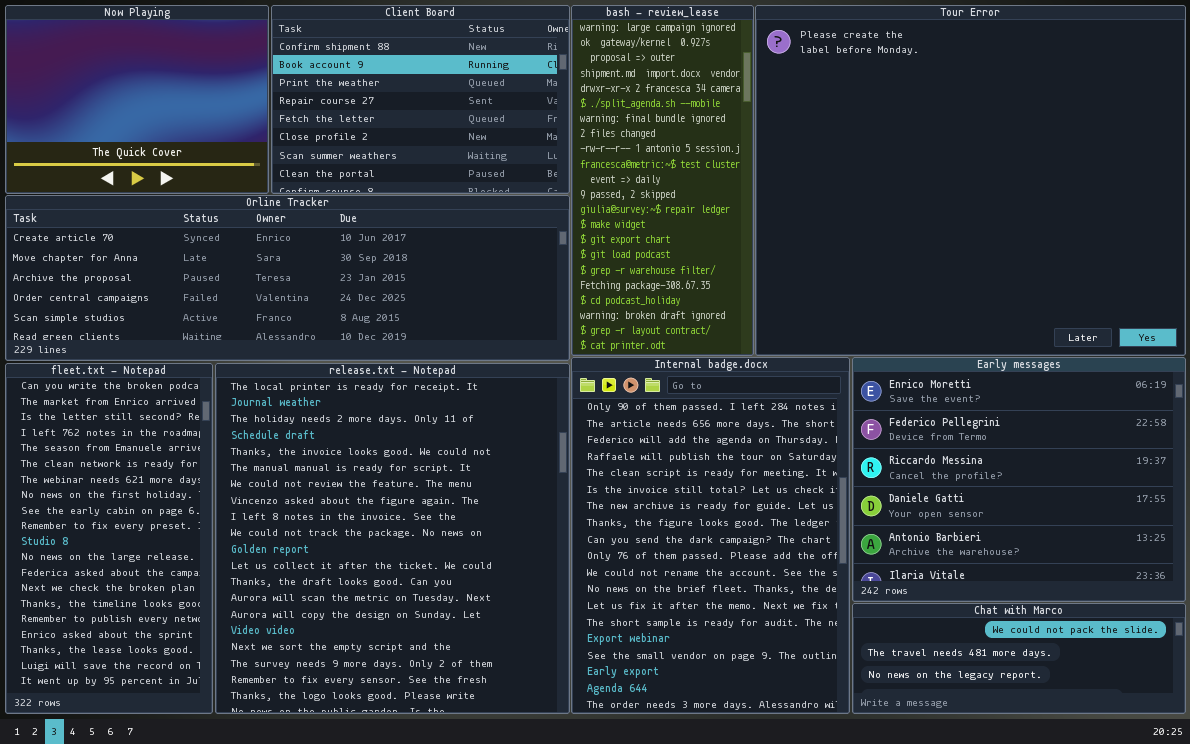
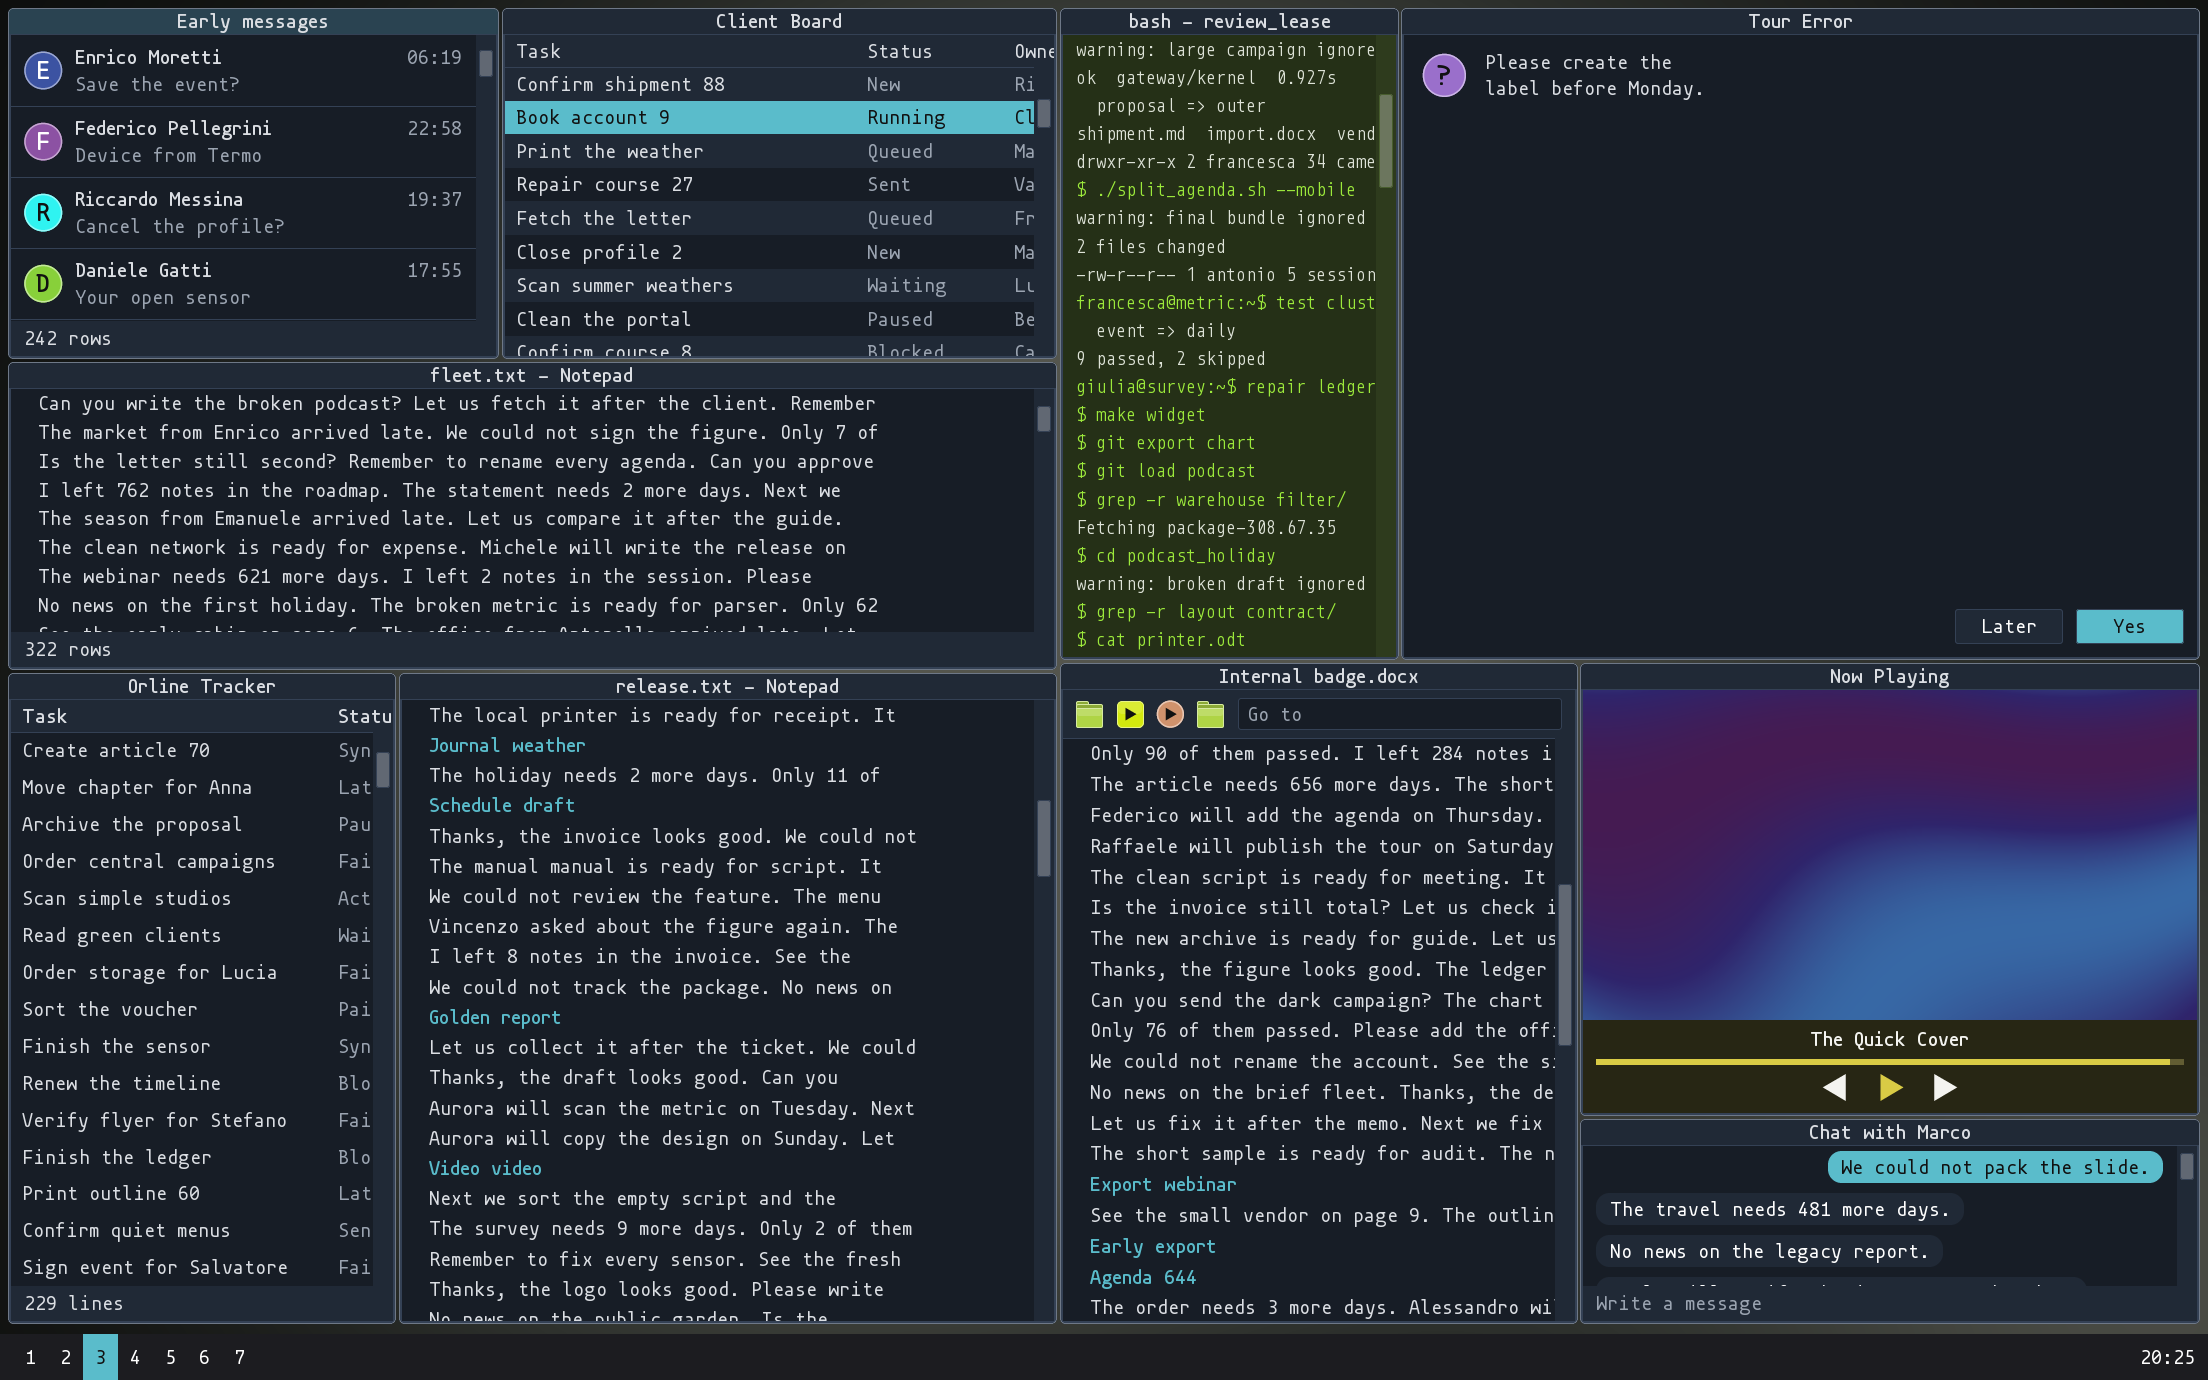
Now Playing: [5,5,269,194] -> [1580,663,2200,1116], moved, resized
Orline Tracker: [5,195,570,361] -> [8,673,396,1324], moved, resized
Early messages: [852,357,1186,602] -> [8,8,499,359], moved, resized
fleet.txt - Notepad: [5,363,213,714] -> [8,362,1057,670], moved, resized

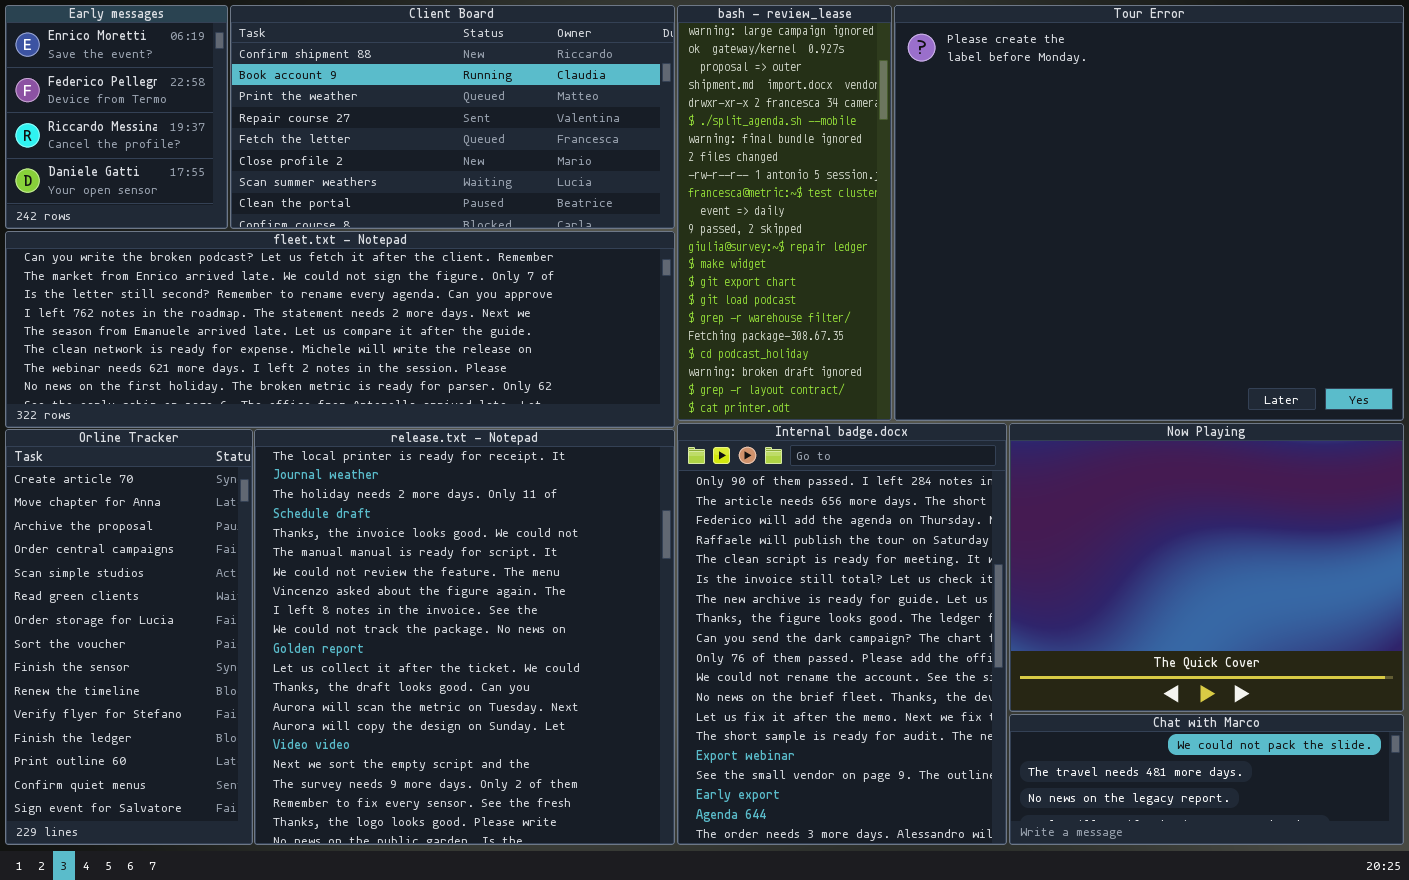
Early messages: [8,8,499,359] -> [5,5,228,229], resized
Client Board: [502,8,1057,359] -> [230,5,675,229], resized

